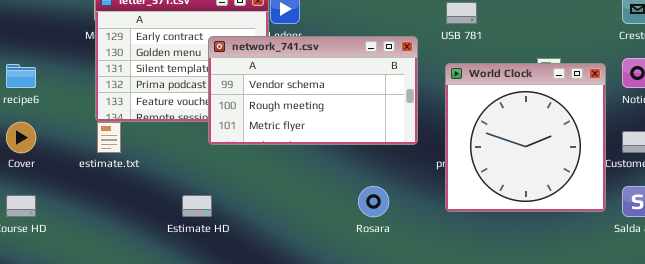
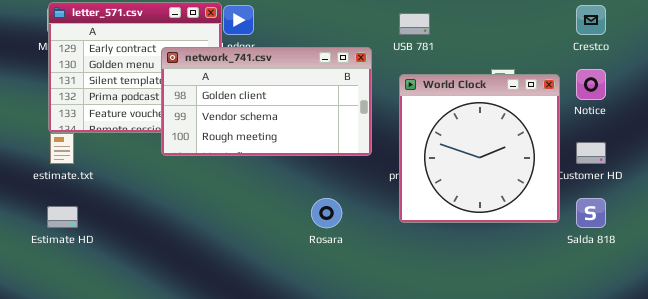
network_741.csv: [208,36,418,145] -> [161,47,372,156], scrolled up 1 row
Estimate HD: [182,195,212,217] -> [47,206,78,228], moved

